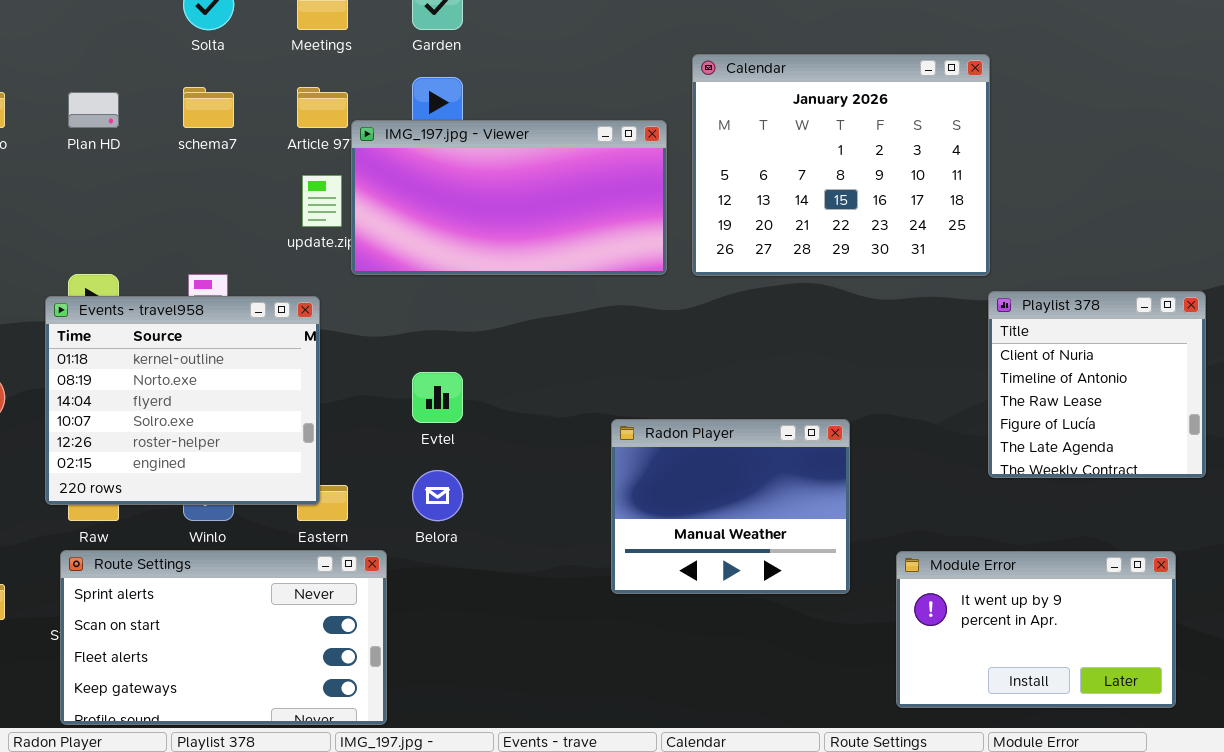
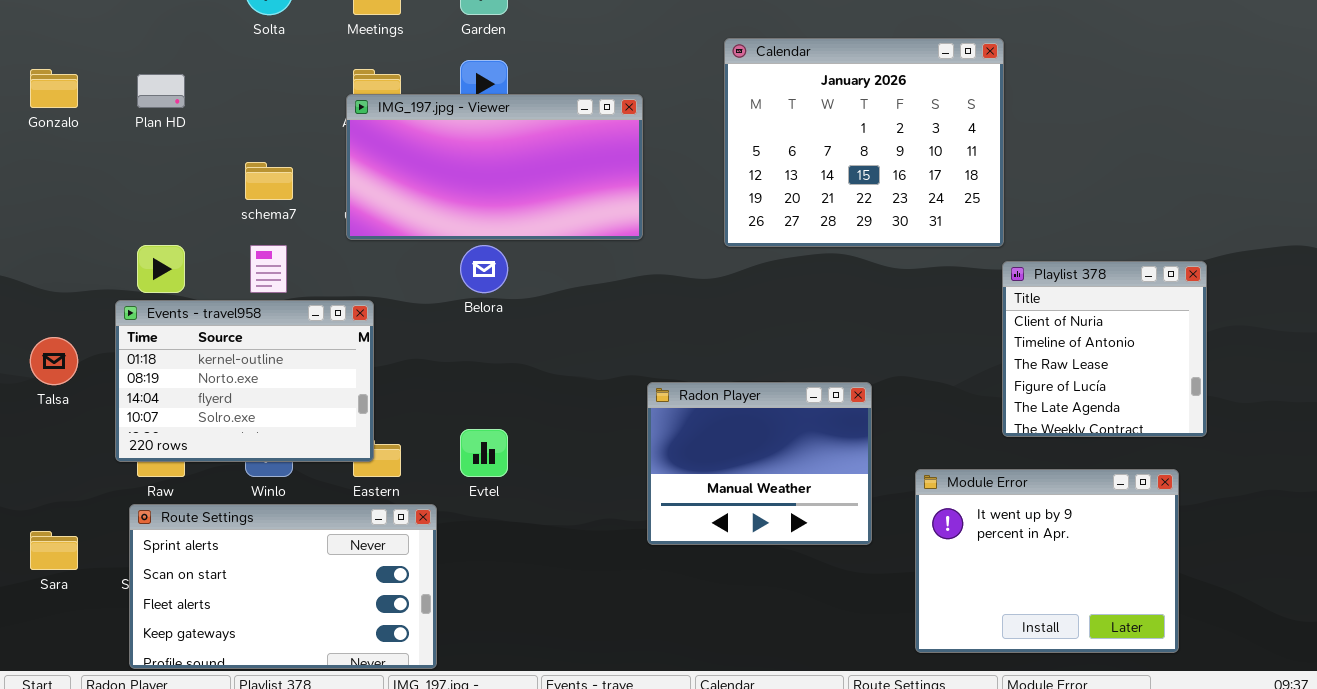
schema7: [183,87,234,128] -> [245,162,293,200], moved
IMG_197.jpg - Viewer: [351,120,667,275] -> [346,94,643,240], moved
Events - travel958: [45,296,320,505] -> [115,300,374,462], resized
Evtel: [412,372,463,423] -> [460,429,508,477], moved
Belora: [412,470,463,521] -> [460,245,508,293], moved
Module Error: [896,551,1176,708] -> [915,469,1179,653], resized

